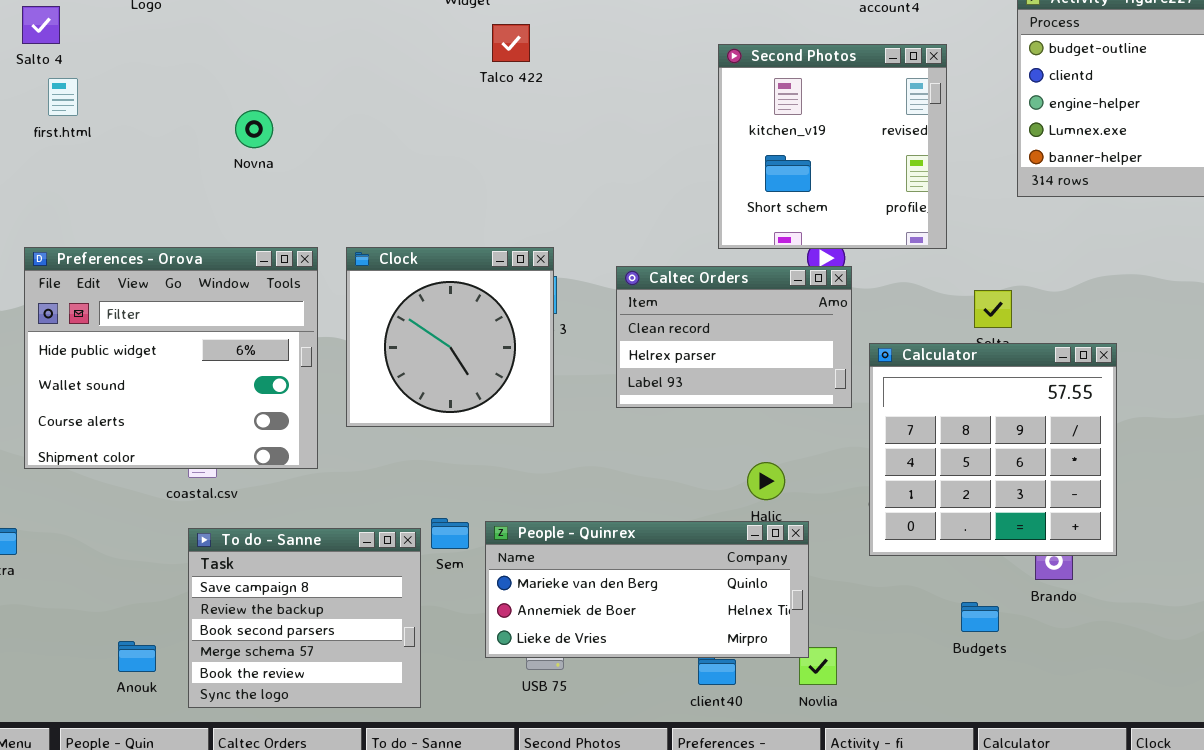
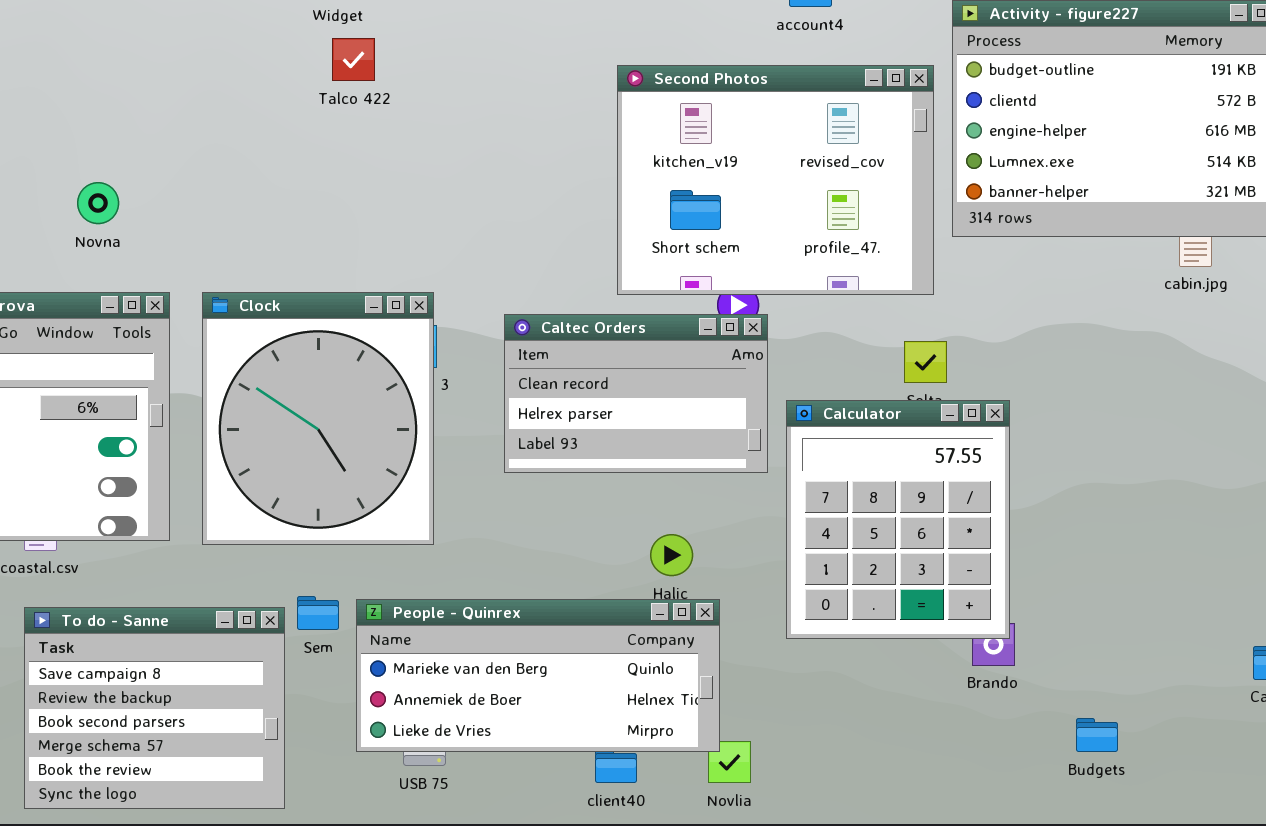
Talco 422: [492,24,530,62] -> [332,38,375,81], moved
Second Photos: [718,44,947,249] -> [617,65,934,295], resized
Novna: [235,110,273,148] -> [77,182,119,224], moved
Clock: [346,247,554,427] -> [202,292,434,545], resized
Calculator: [869,343,1117,556] -> [786,400,1010,639], resized
Budgets: [961,602,999,632] -> [1076,718,1118,752], moved

